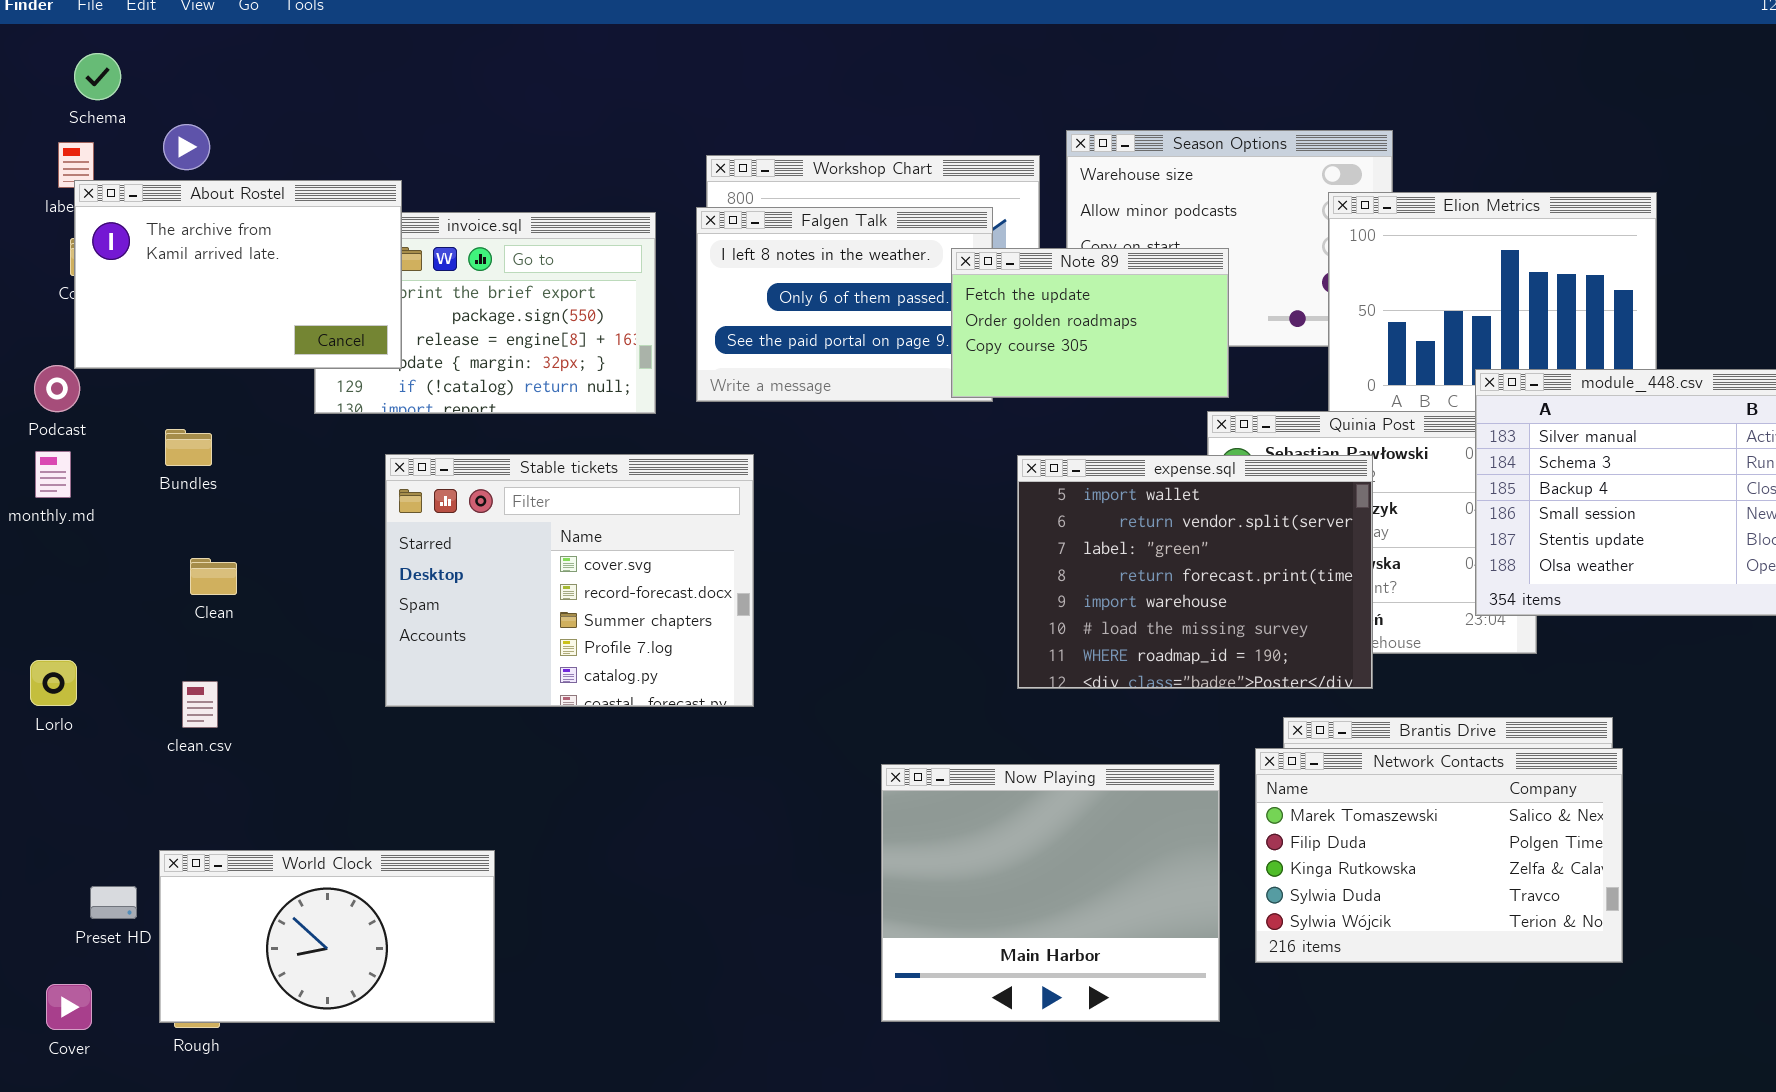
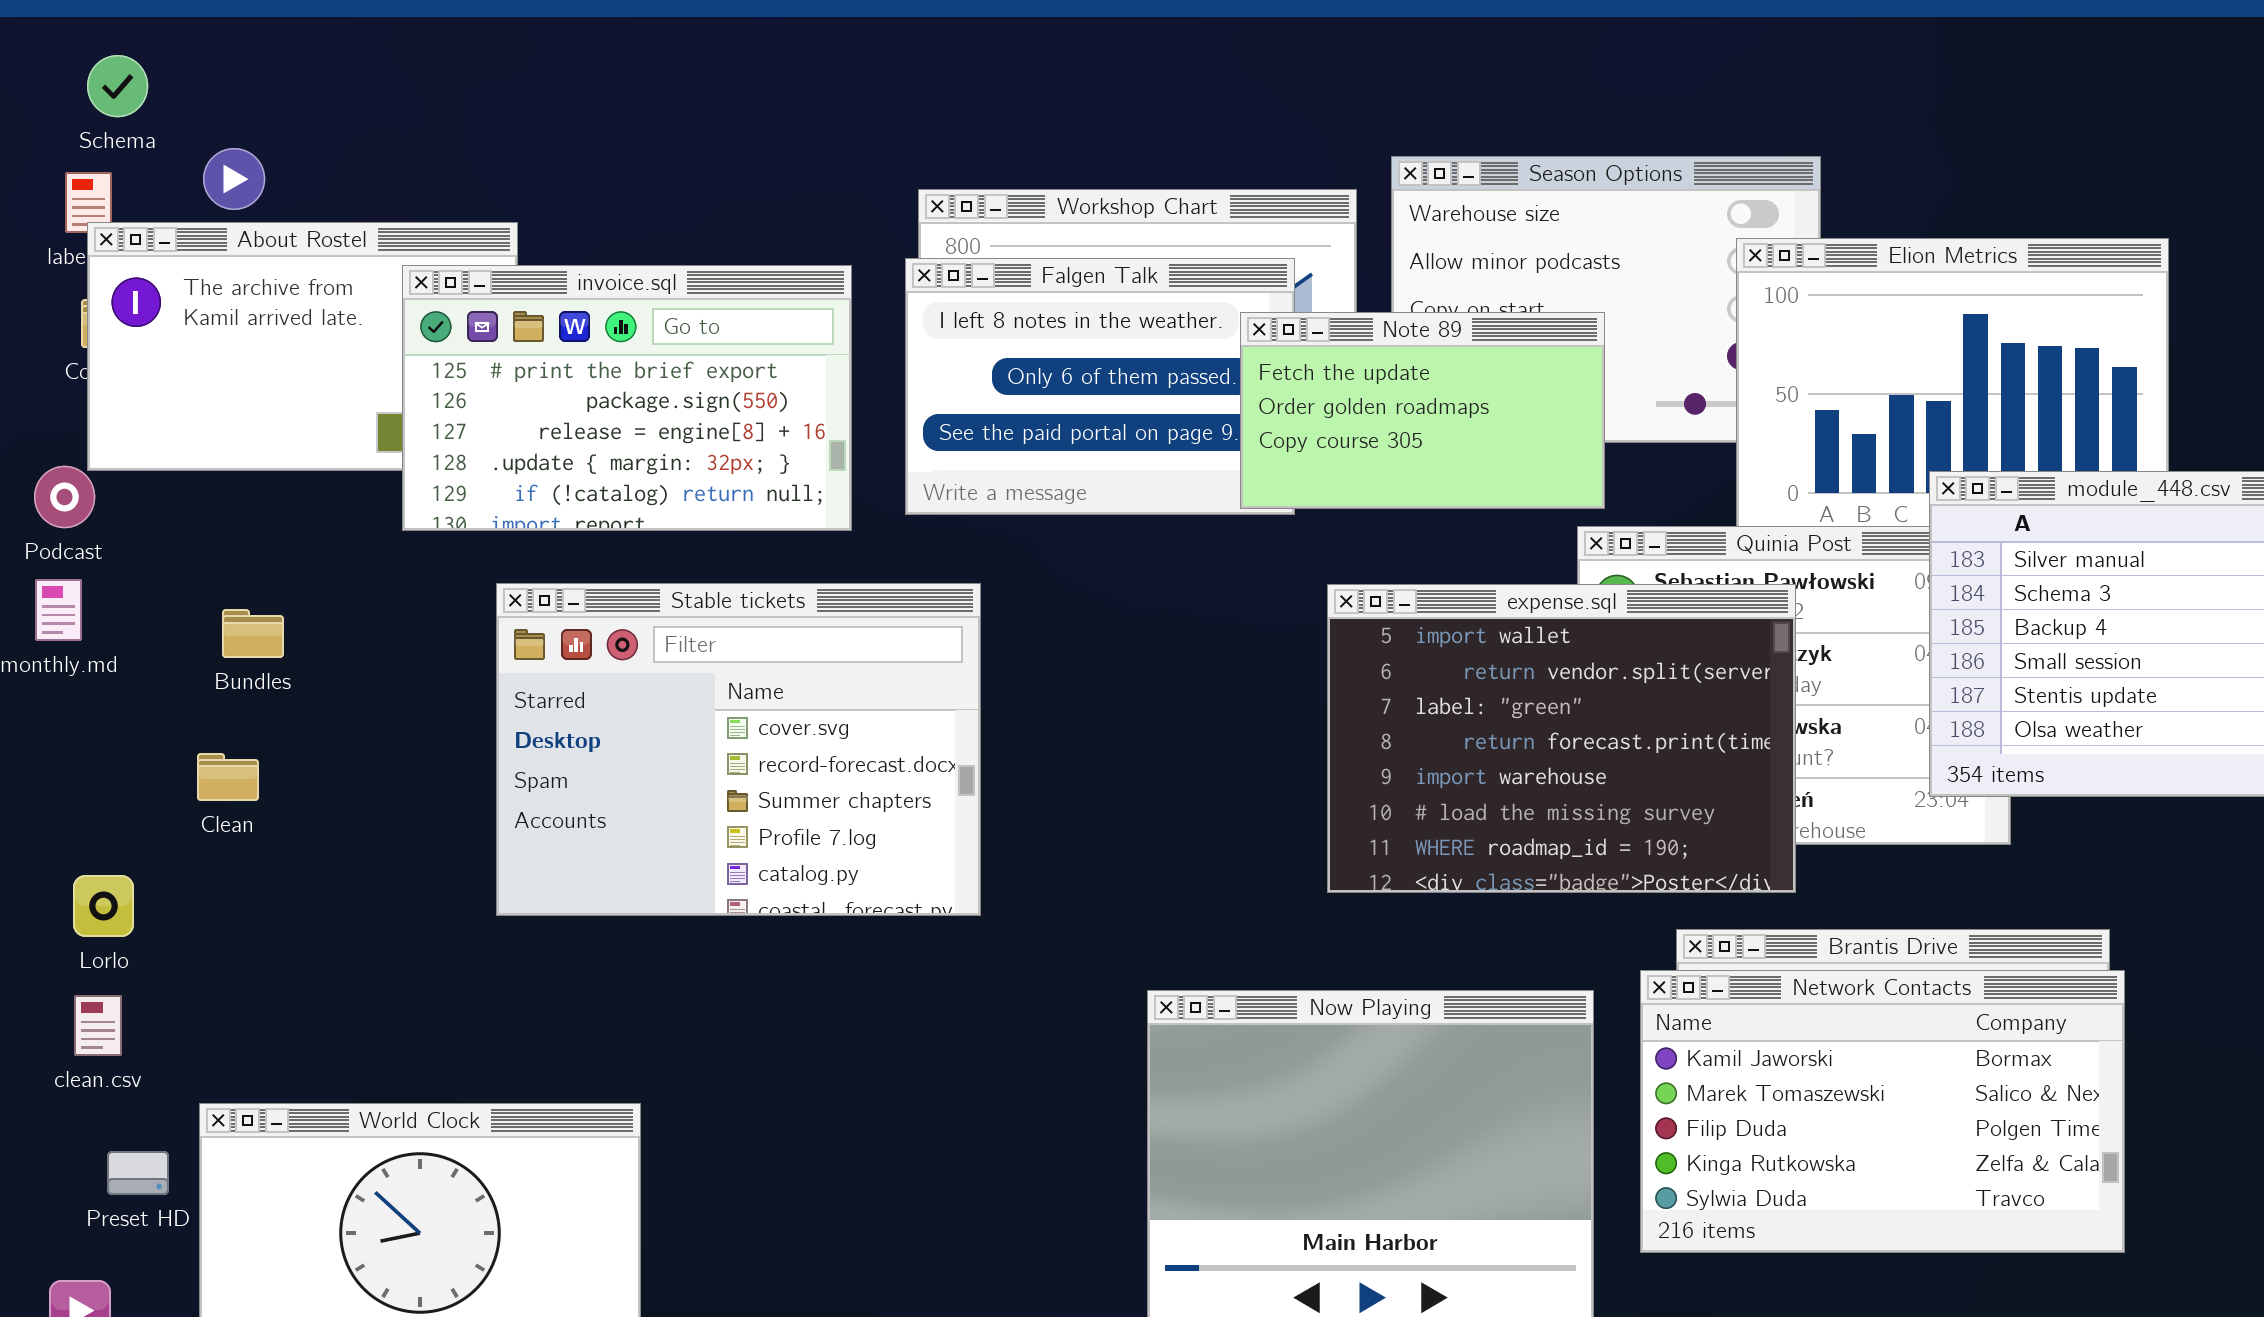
invoice.sql: [314,212,656,414] -> [402,265,852,531], raised
Bundles: [165,429,212,466] -> [222,609,284,658], moved
Clean: [190,558,237,595] -> [197,753,259,801], moved
Lorlo: [30,660,77,706] -> [73,875,134,937], moved
clean.csv: [182,681,218,728] -> [74,995,122,1056], moved
Network Contacts: [1255,748,1623,963] -> [1640,970,2125,1253], scrolled up 1 row

